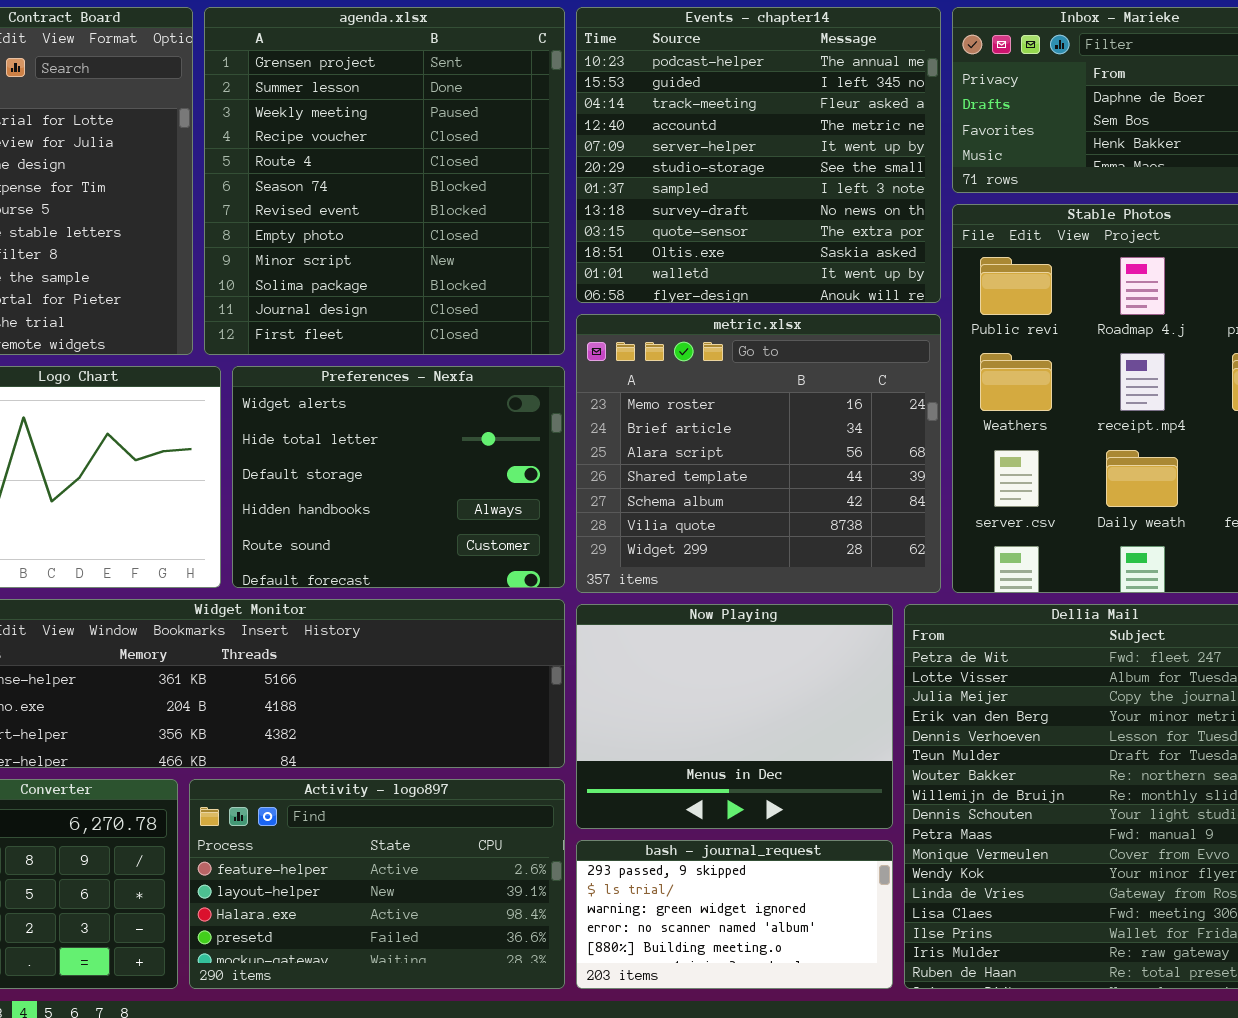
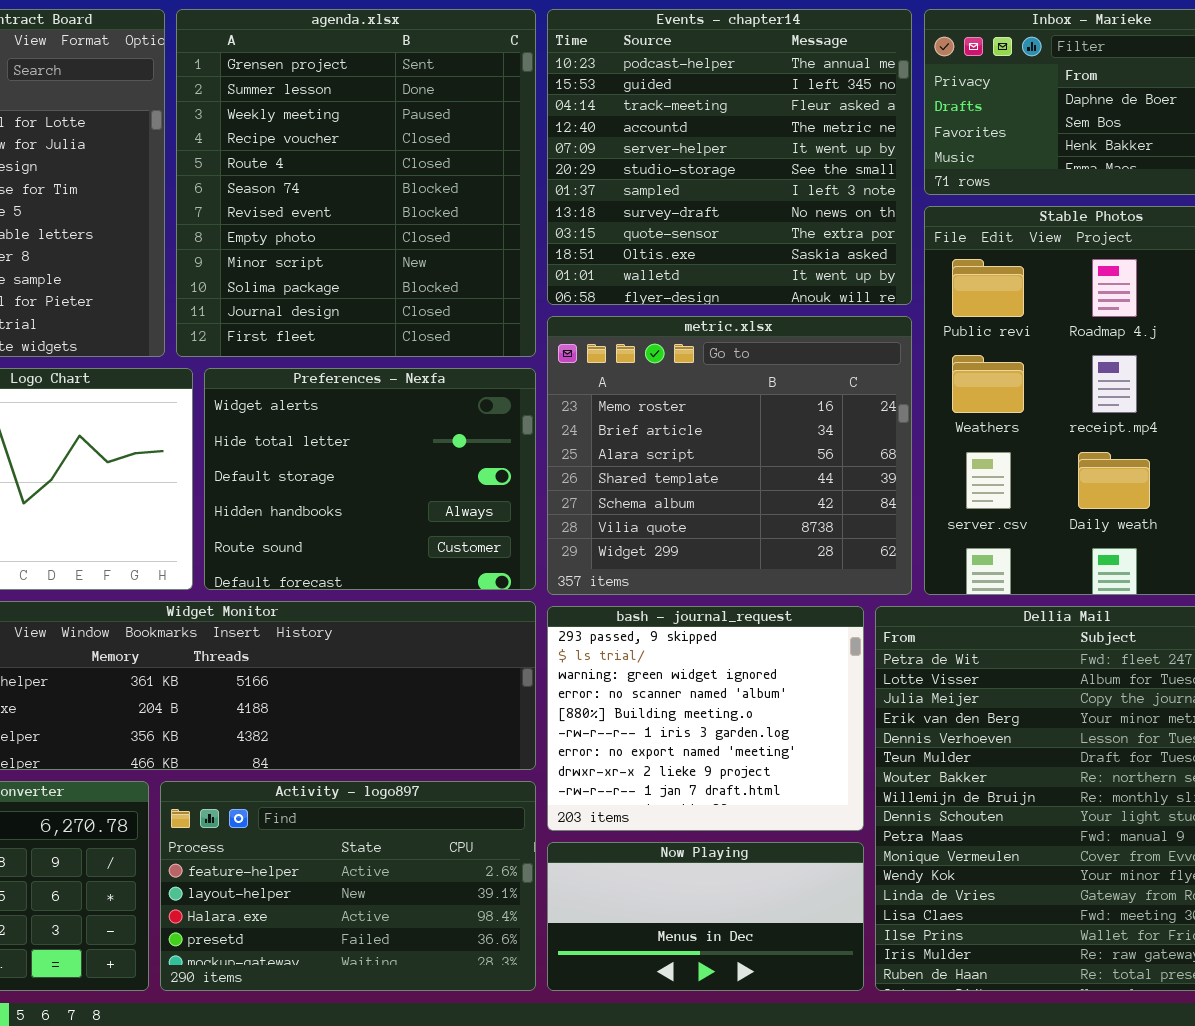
Now Playing: [576,604,893,829] -> [547,842,864,991], moved, resized
bash - journal_request: [576,840,893,989] -> [547,606,864,831], moved, resized

